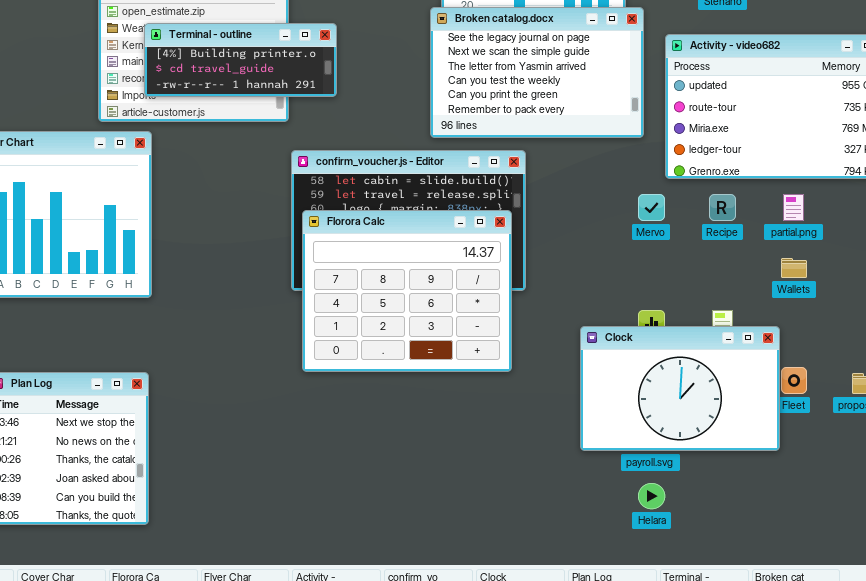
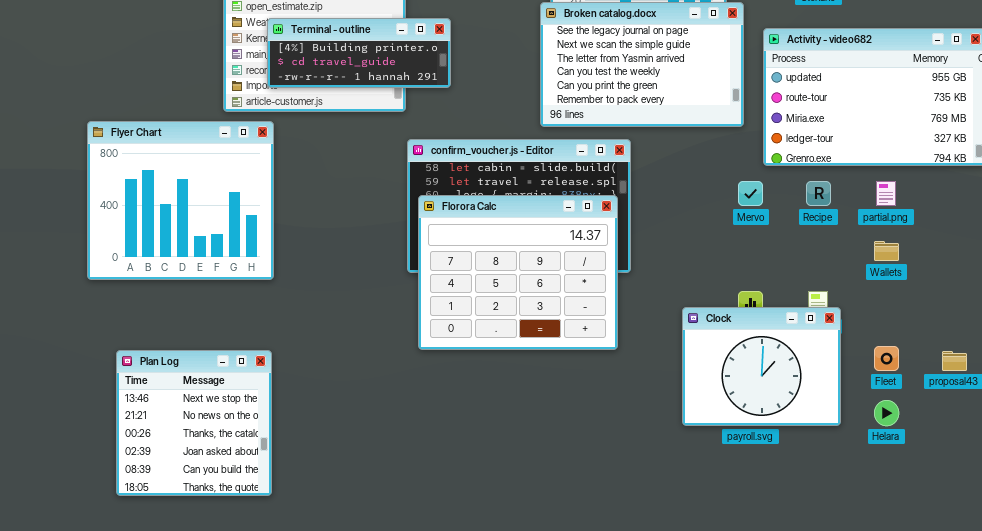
Clock: [580,326,780,451] -> [682,307,841,426], resized
Helara: [638,483,665,509] -> [874,400,899,426], moved

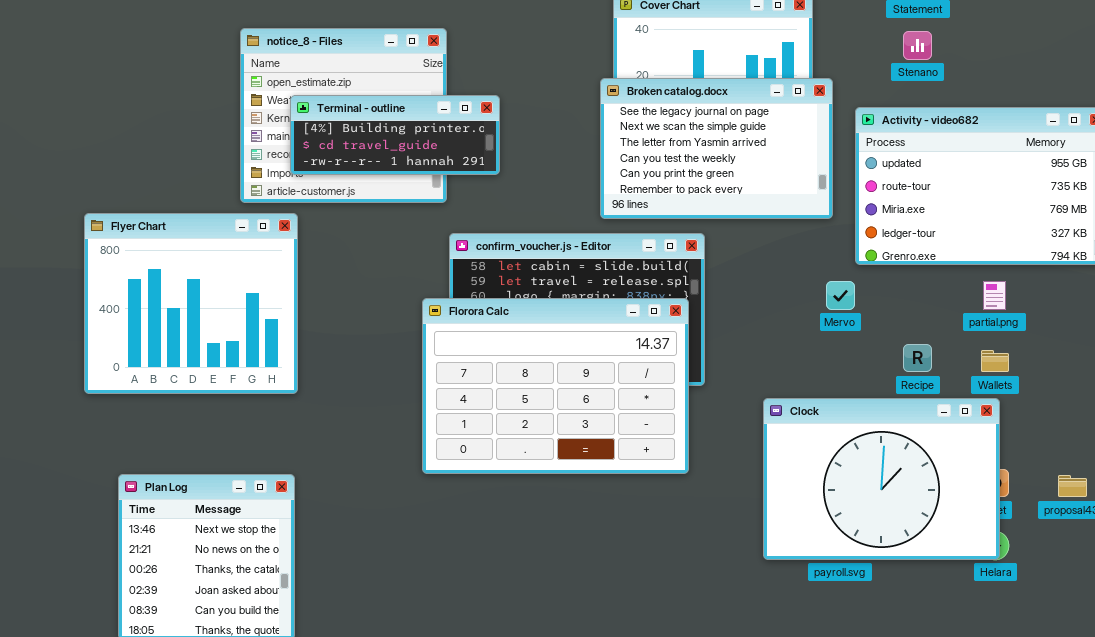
Recipe: [806,181,831,206] -> [903,344,932,372], moved
Florora Calc: [418,195,618,350] -> [422,298,689,474], resized
Clock: [682,307,841,426] -> [763,398,1000,560], resized

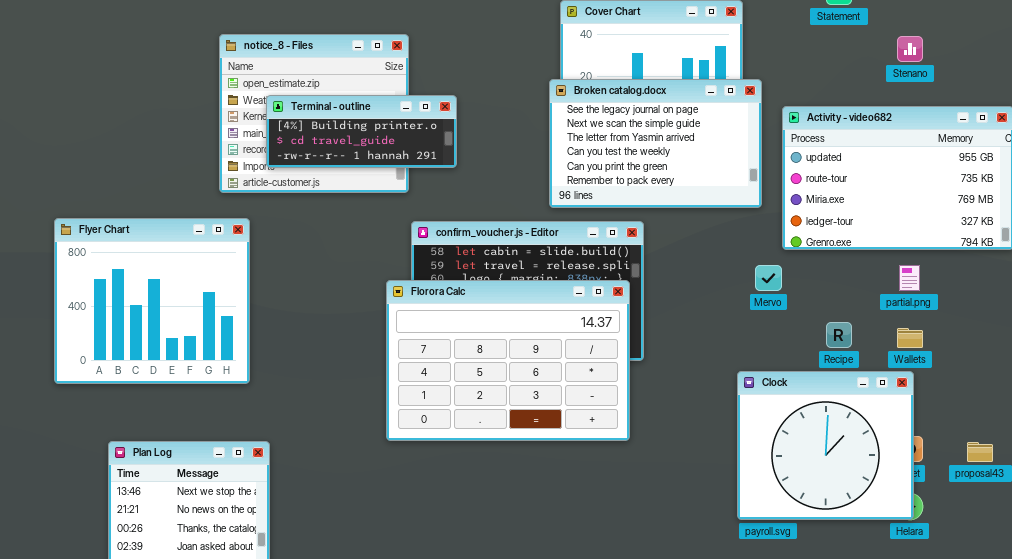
Stenano: [903,31,932,60] -> [897,36,923,62], moved
Flyer Chart: [84,213,298,394] -> [54,218,250,384], moved
Clock: [763,398,1000,560] -> [737,371,914,520], resized

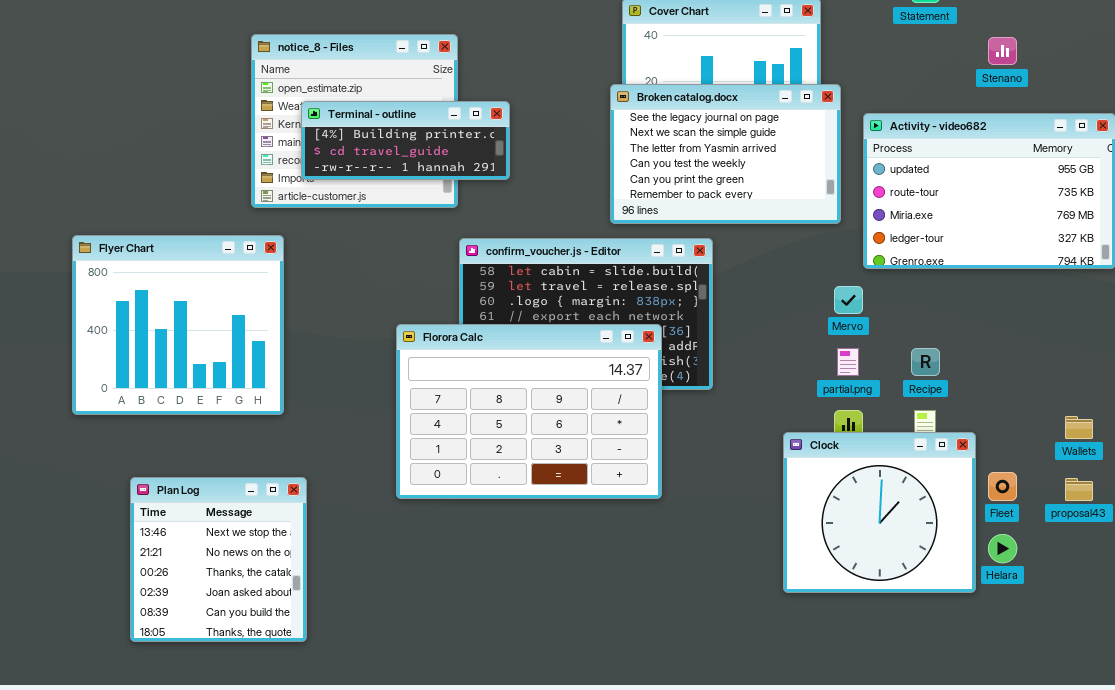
partial.png: [899,265,920,291] -> [837,348,859,376], moved
Florora Calc: [386,280,630,441] -> [396,324,662,499], moved
Wallets: [897,328,923,348] -> [1065,416,1093,439], moved
Clock: [737,371,914,520] -> [783,432,976,593], moved

